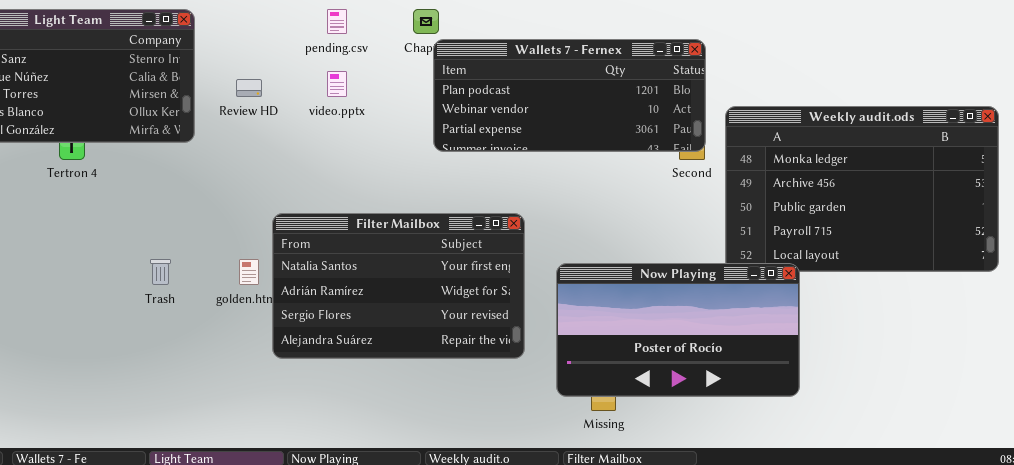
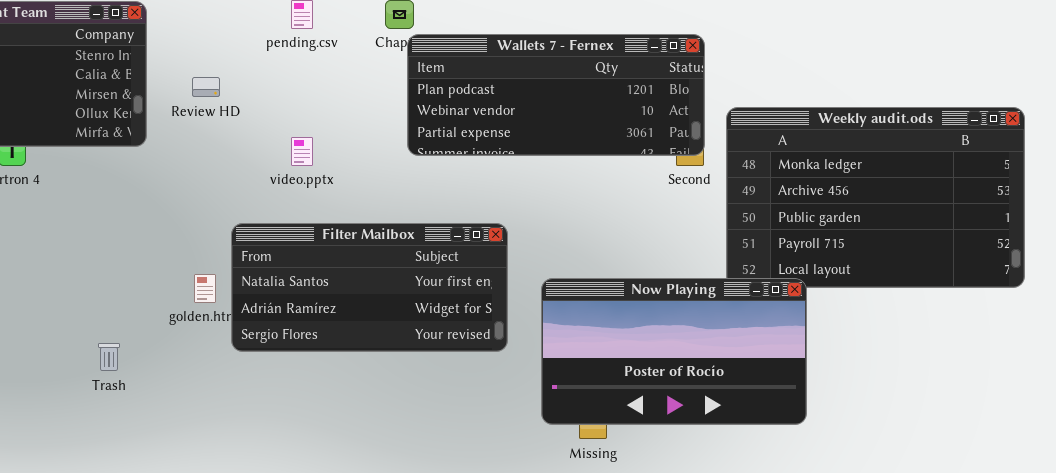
video.pptx: [327,71,347,97] -> [291,137,313,166], moved
Filter Mailbox: [272,213,525,359] -> [231,223,508,352], resized
Trash: [150,259,171,285] -> [98,343,120,371], moved

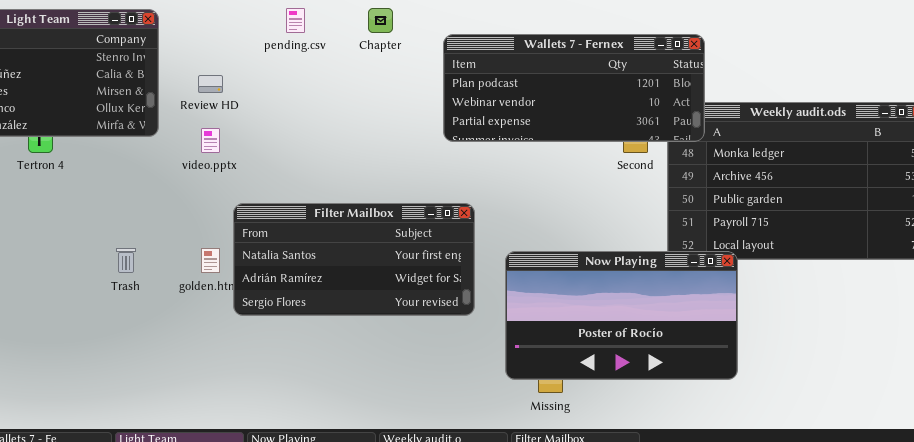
Wallets 7 - Fernex: [407,34,705,156] -> [443,34,705,142], moved
video.pptx: [291,137,313,166] -> [201,128,220,153], moved
Trash: [98,343,120,371] -> [116,248,136,273], moved

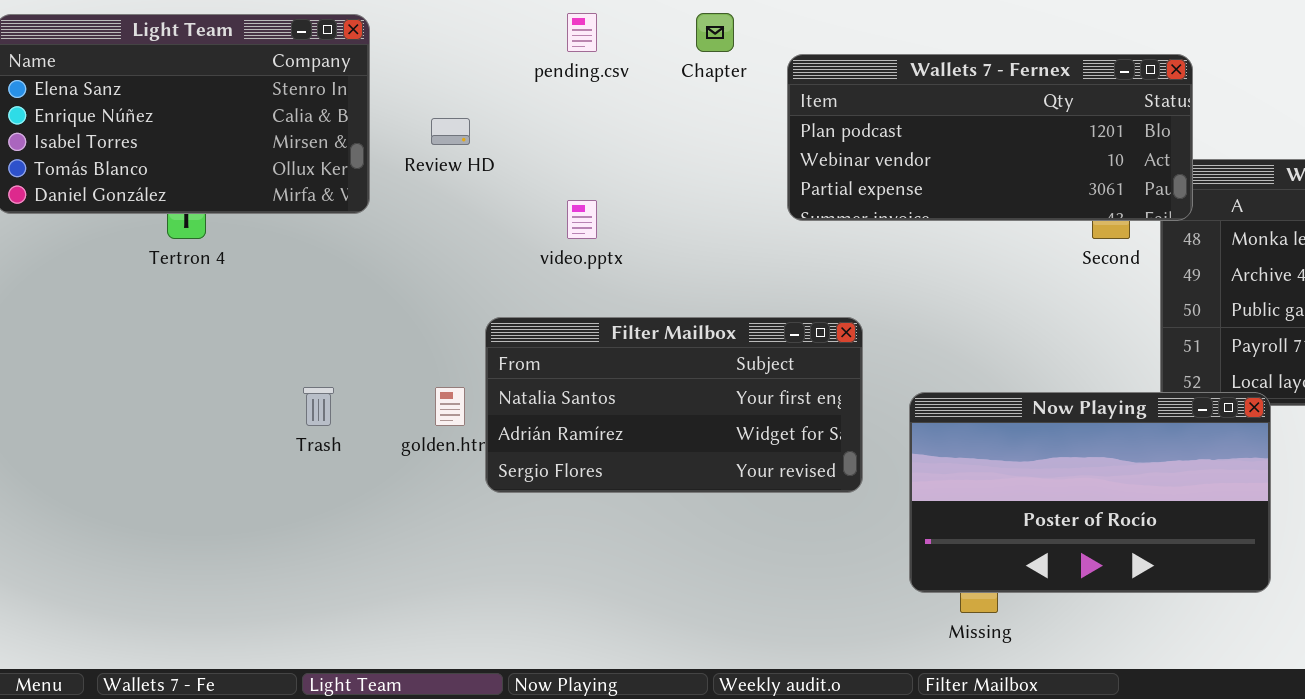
Wallets 7 - Fernex: [443,34,705,142] -> [787,54,1193,221], moved
video.pptx: [201,128,220,153] -> [567,200,597,239], moved

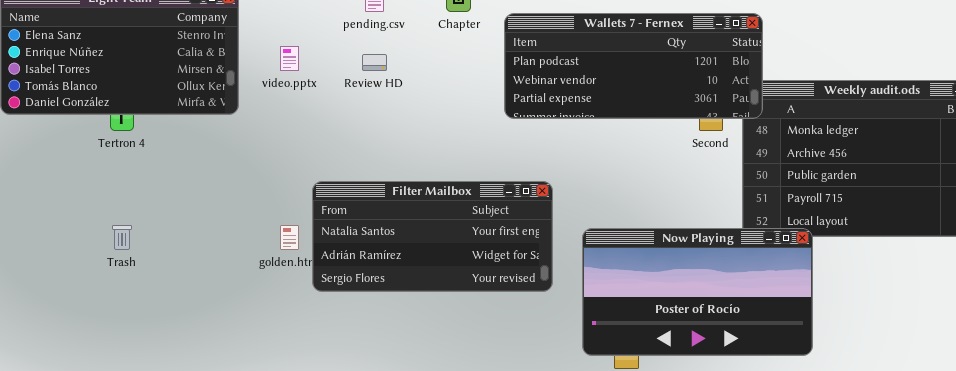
Review HD: [431,118,470,145] -> [362,54,387,71], moved
video.pptx: [567,200,597,239] -> [280,46,299,71], moved
Trash: [303,387,334,426] -> [112,225,132,250], moved

